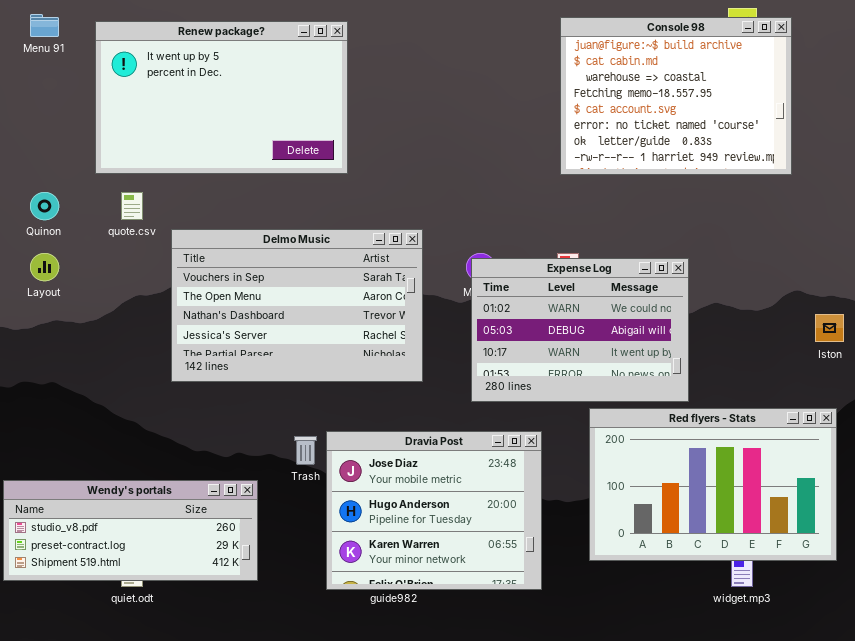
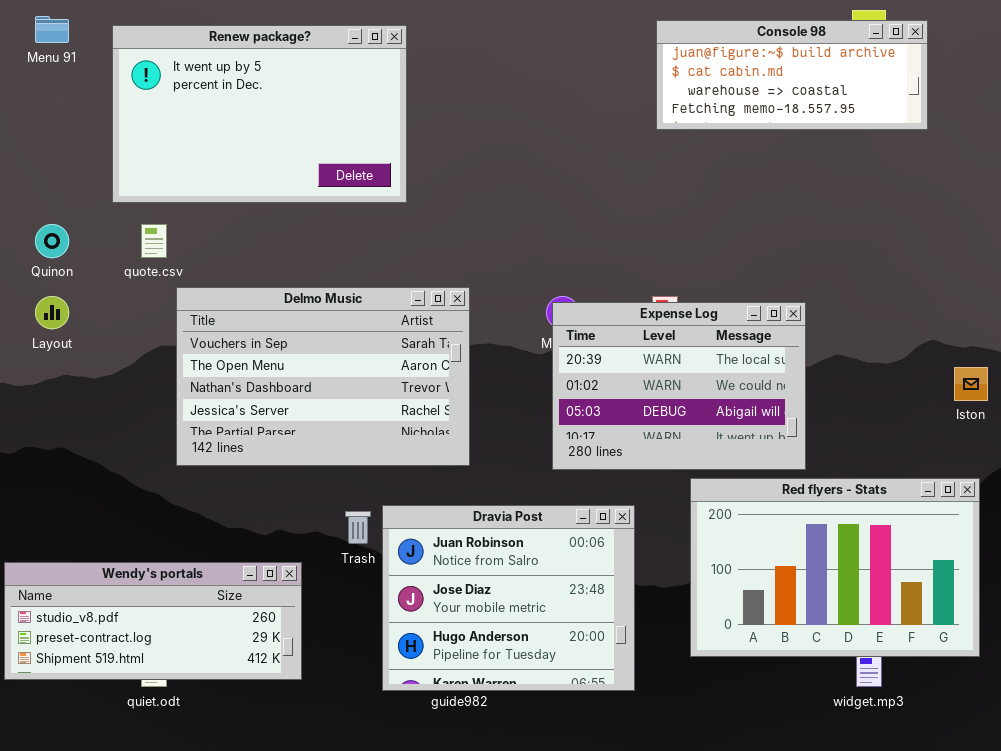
Console 98: [560,17,792,175] -> [656,20,928,130], resized
Delmo Music: [171,229,423,382] -> [176,287,470,466], moved
Expense Log: [471,258,689,402] -> [552,302,806,470], scrolled up 1 row
Dravia Post: [326,431,542,590] -> [382,505,635,691], scrolled up 1 row

